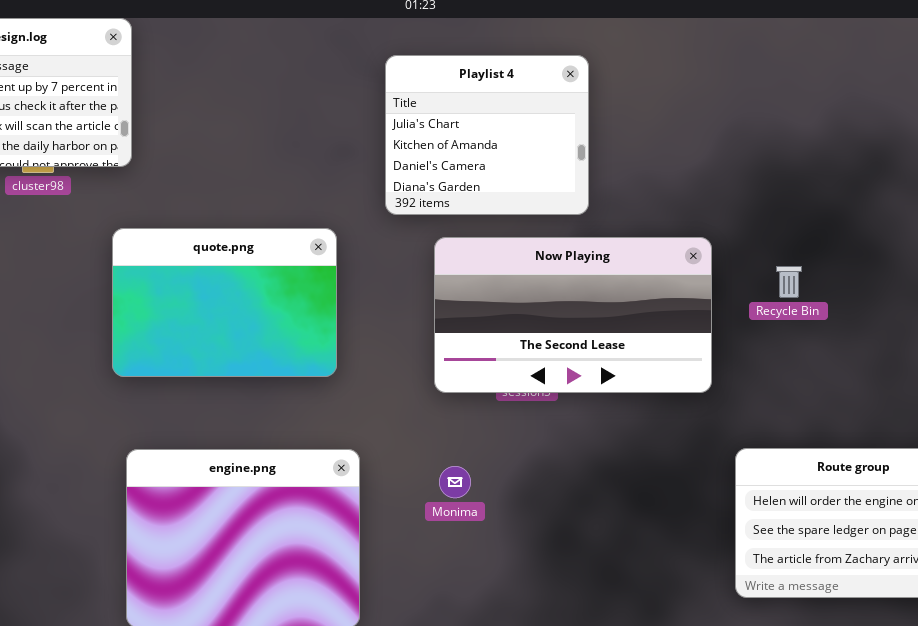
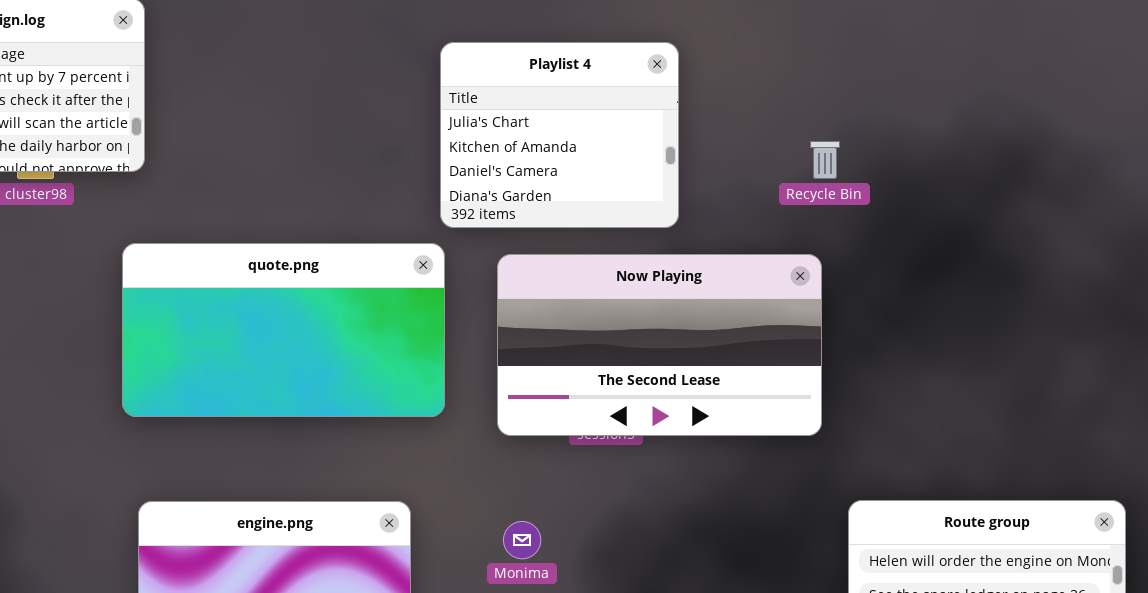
quote.png: [112,228,337,377] -> [122,243,445,417], resized
Recycle Bin: [776,266,802,298] -> [810,141,840,179], moved

